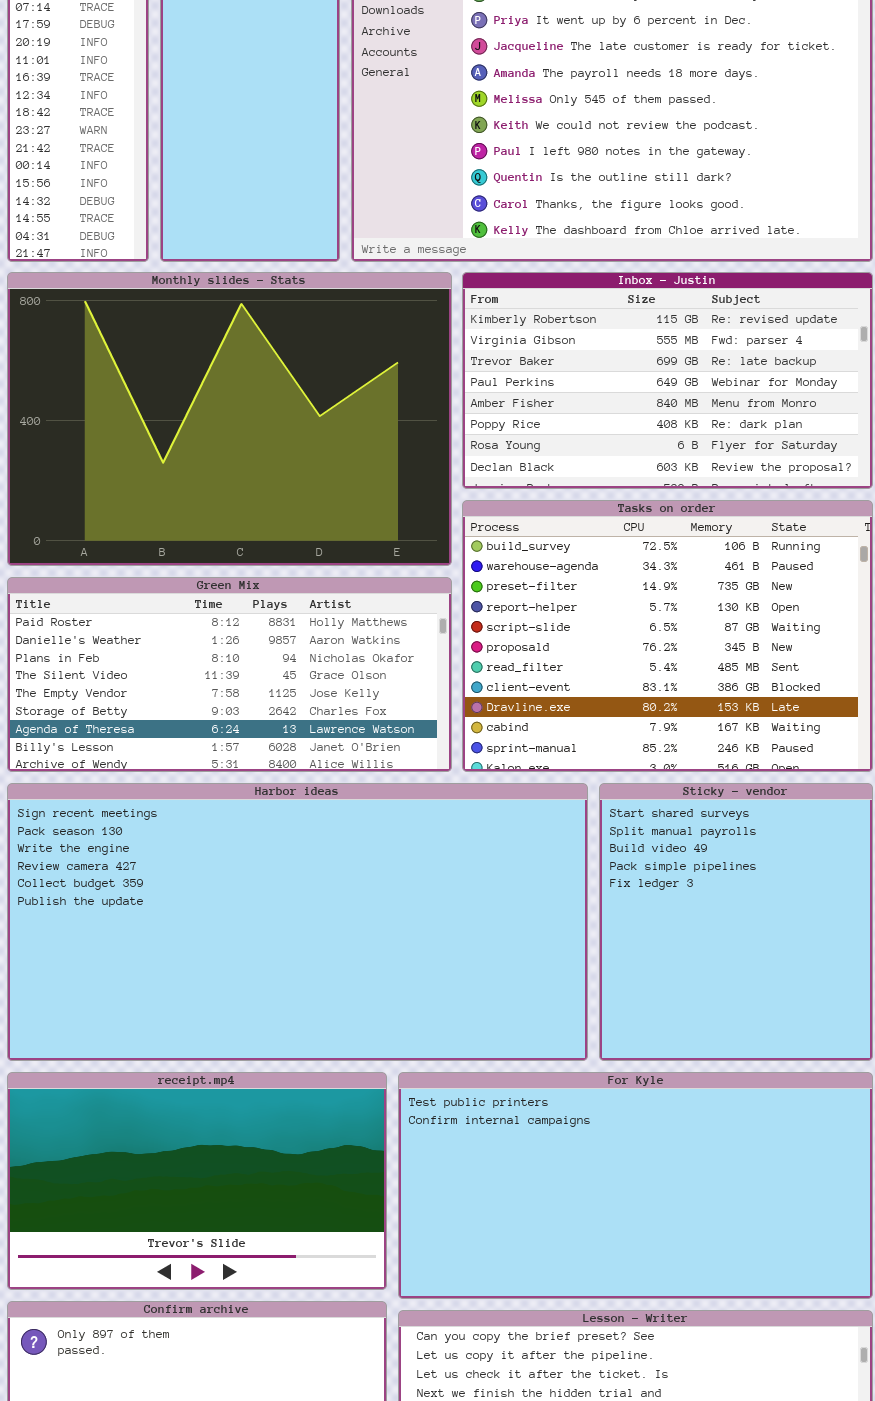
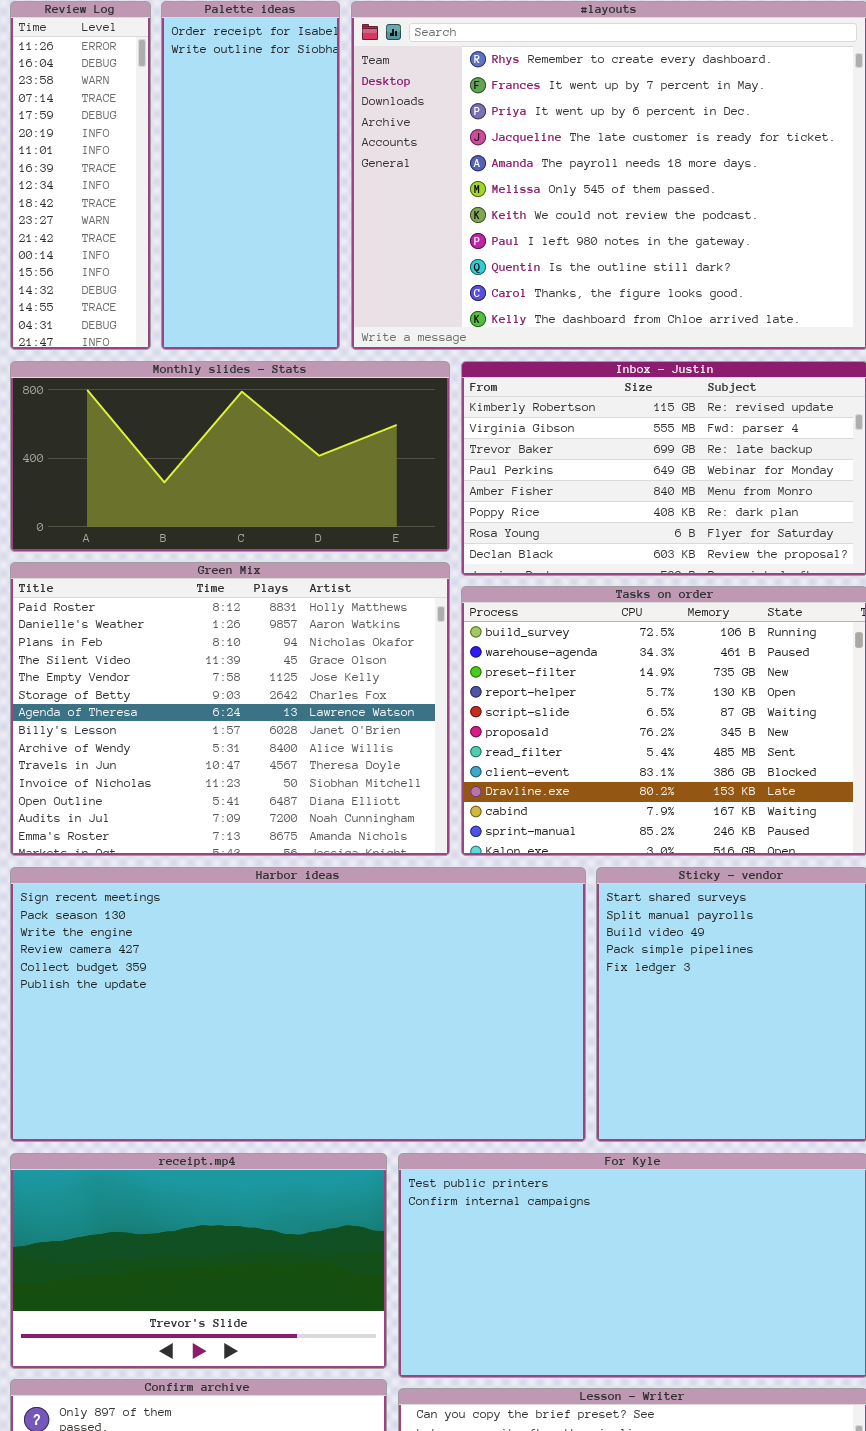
Monthly slides - Stats: [7,272,452,566] -> [10,361,450,552], resized
Green Mix: [7,577,452,772] -> [10,562,450,856], resized

